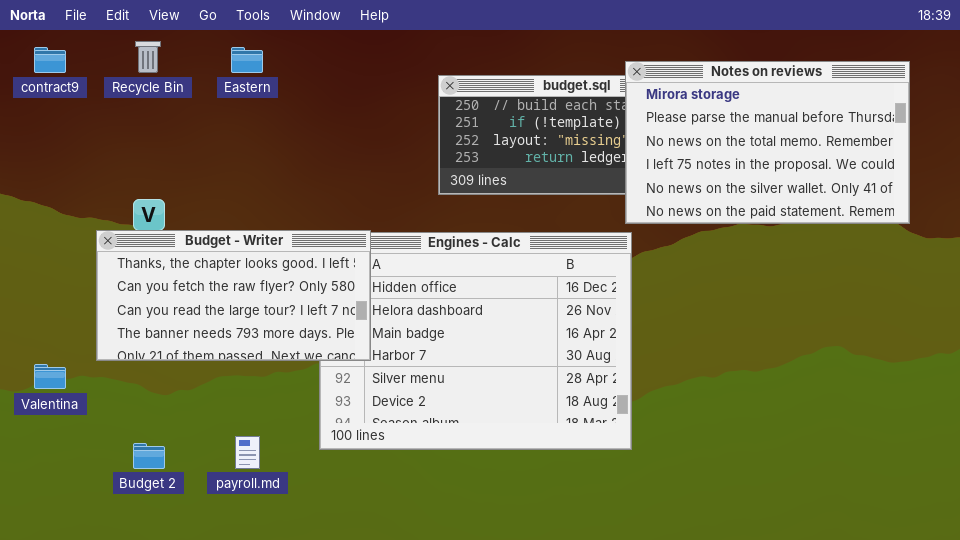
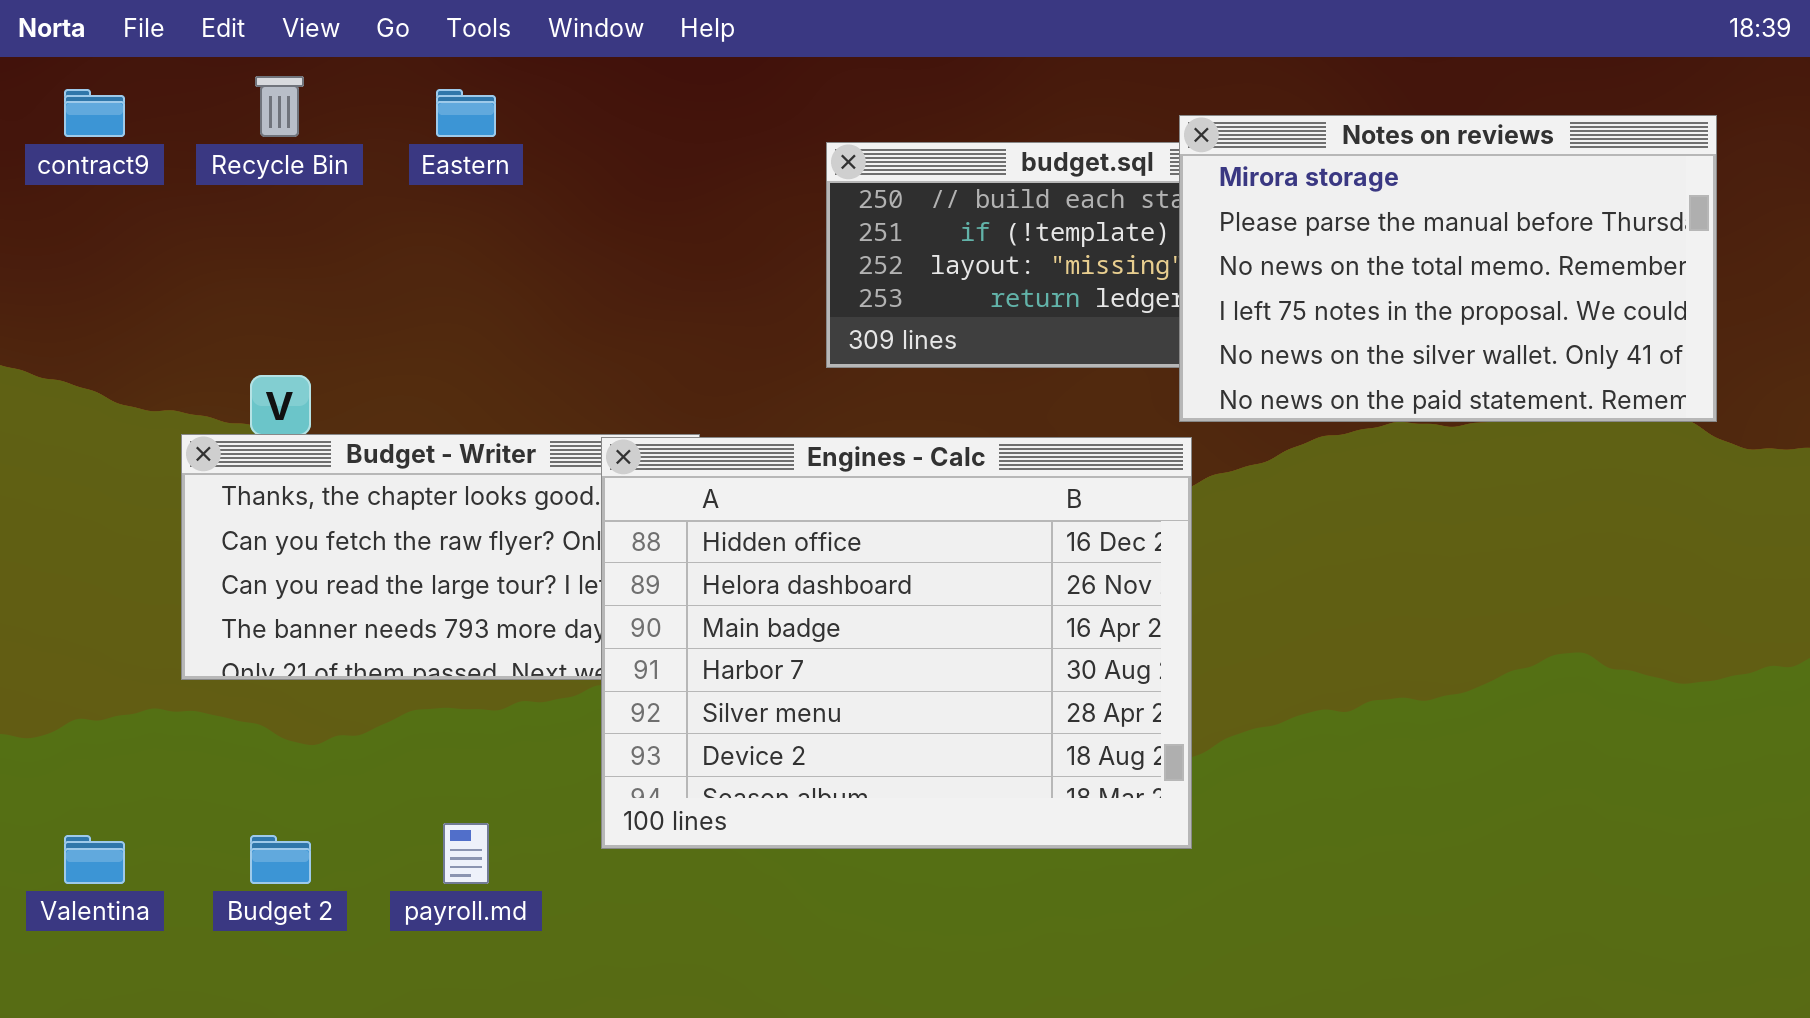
Engines - Calc: [319,232,632,450] -> [601,437,1192,849], raised
Valentina: [34,364,66,389] -> [64,835,125,884], moved

